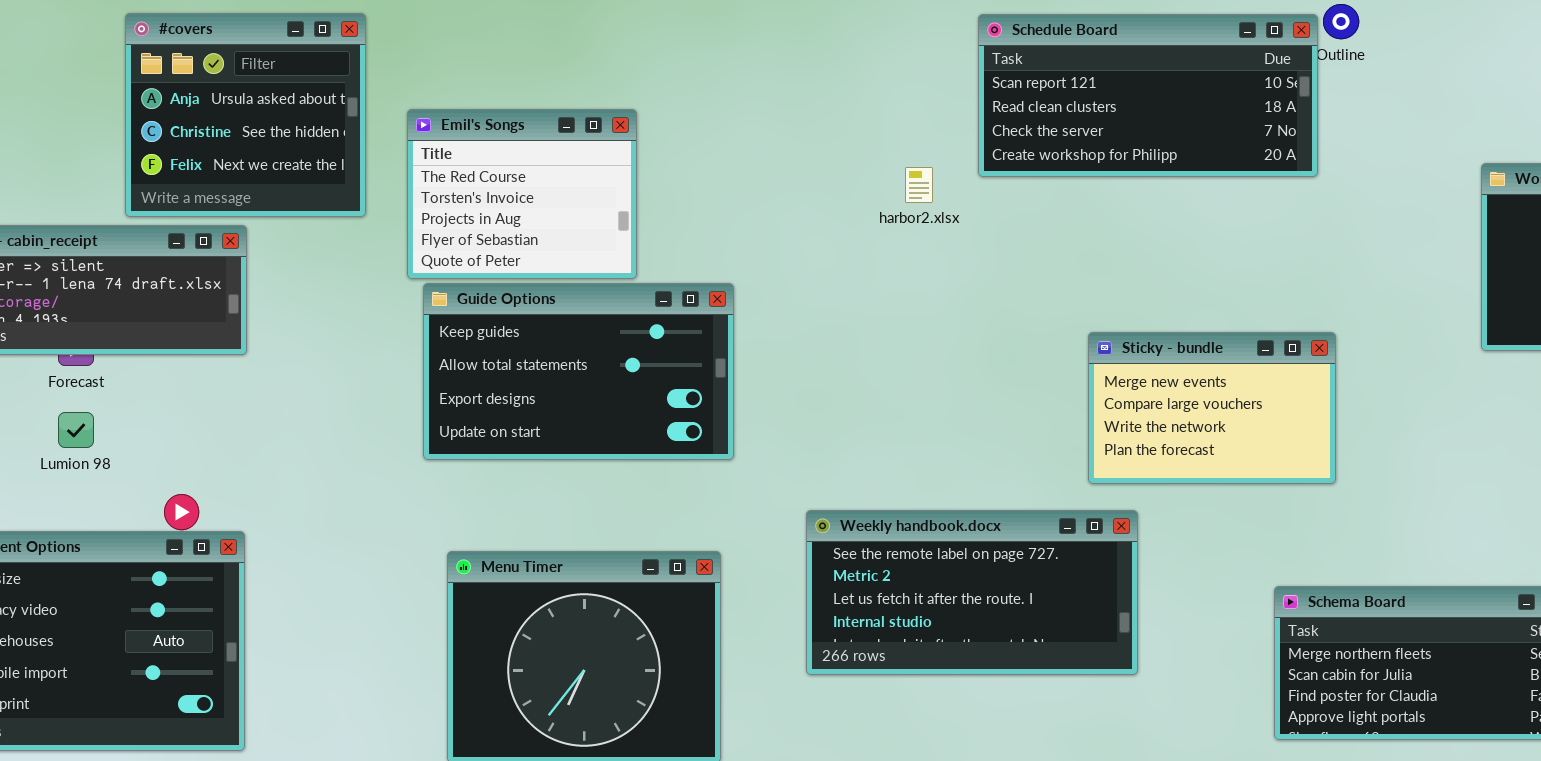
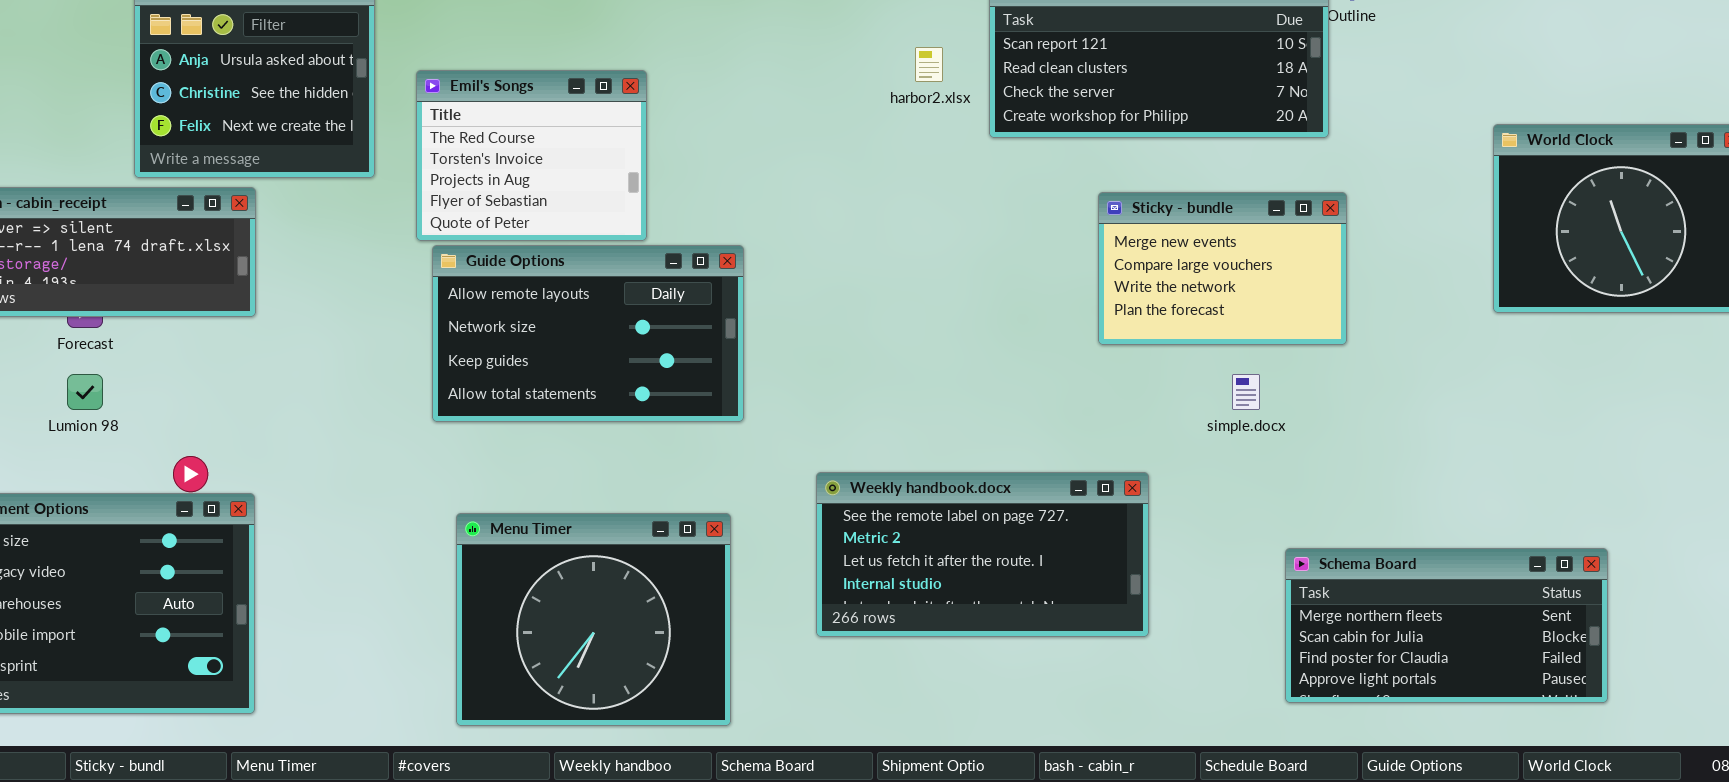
harbor2.xlsx: [905,167,933,203] -> [915,47,943,82], moved
Guide Options: [423,283,734,460] -> [432,245,744,422], scrolled up 2 rows
Sticky - bundle: [1088,332,1336,484] -> [1098,192,1347,345], moved

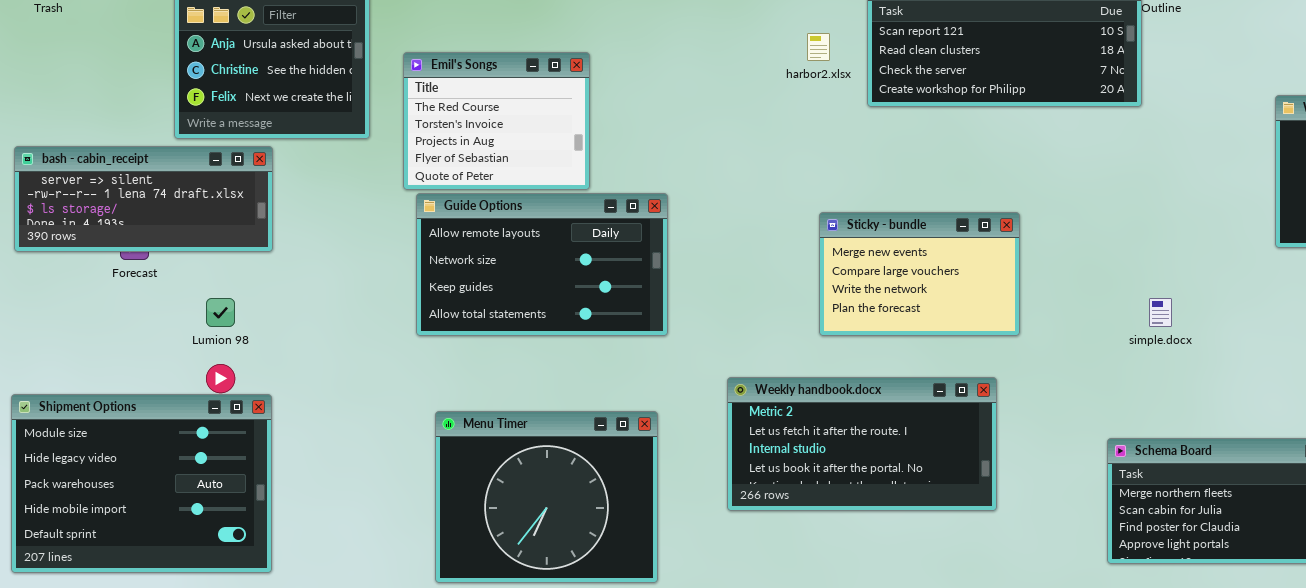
Sticky - bundle: [1098,192,1347,345] -> [819,212,1020,336], moved
Lumion 98: [67,374,103,410] -> [206,298,235,327], moved
simple.docx: [1232,374,1260,410] -> [1149,298,1172,327], moved
Weekly handbook.docx: [816,472,1149,637] -> [727,377,997,511], scrolled down 1 row

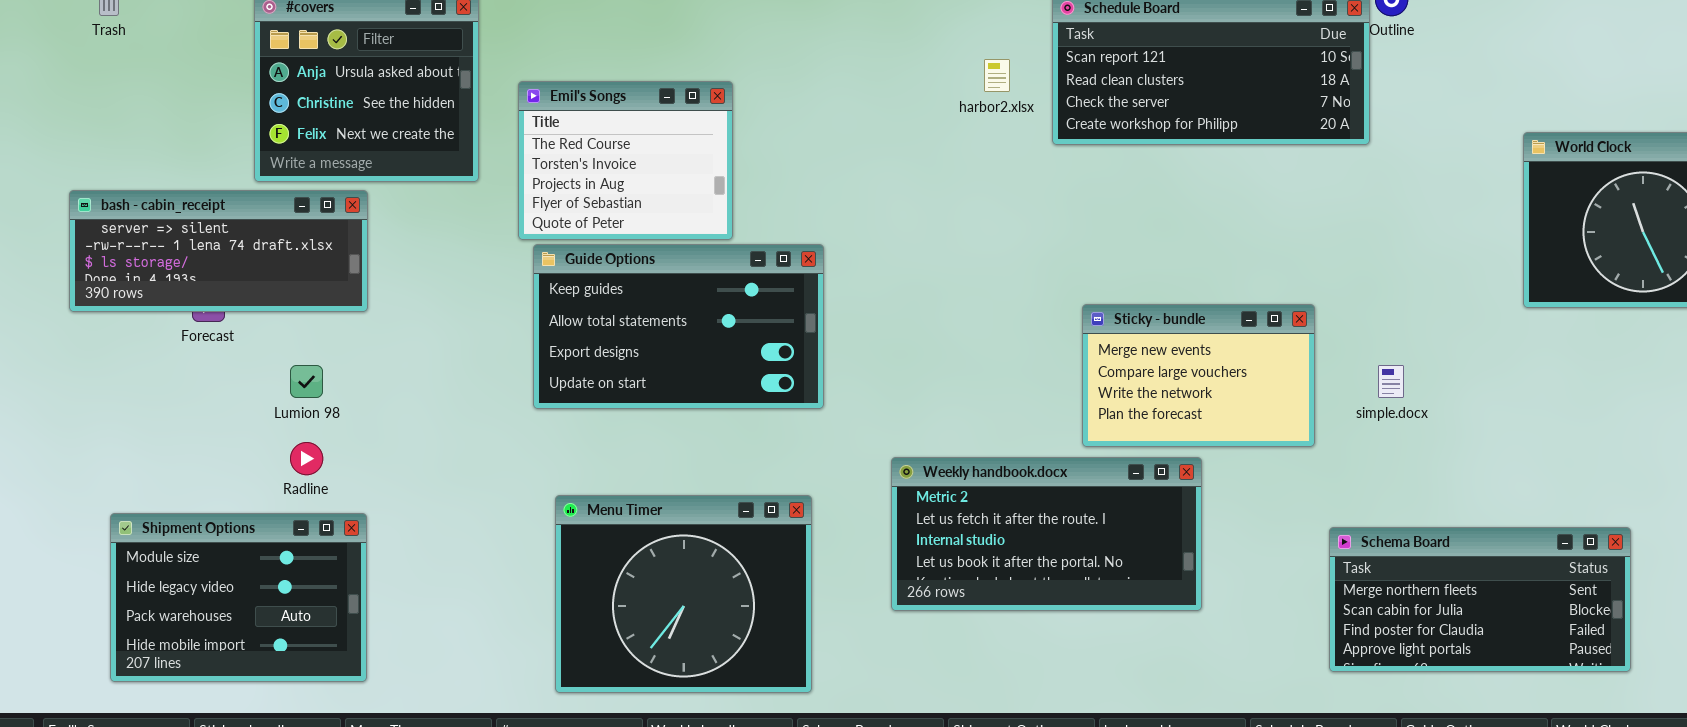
Guide Options: [416,193,668,336] -> [533,244,824,409], scrolled down 2 rows
Sticky - bundle: [819,212,1020,336] -> [1082,304,1315,447], moved
Shipment Options: [11,394,272,573] -> [110,513,367,682], resized

